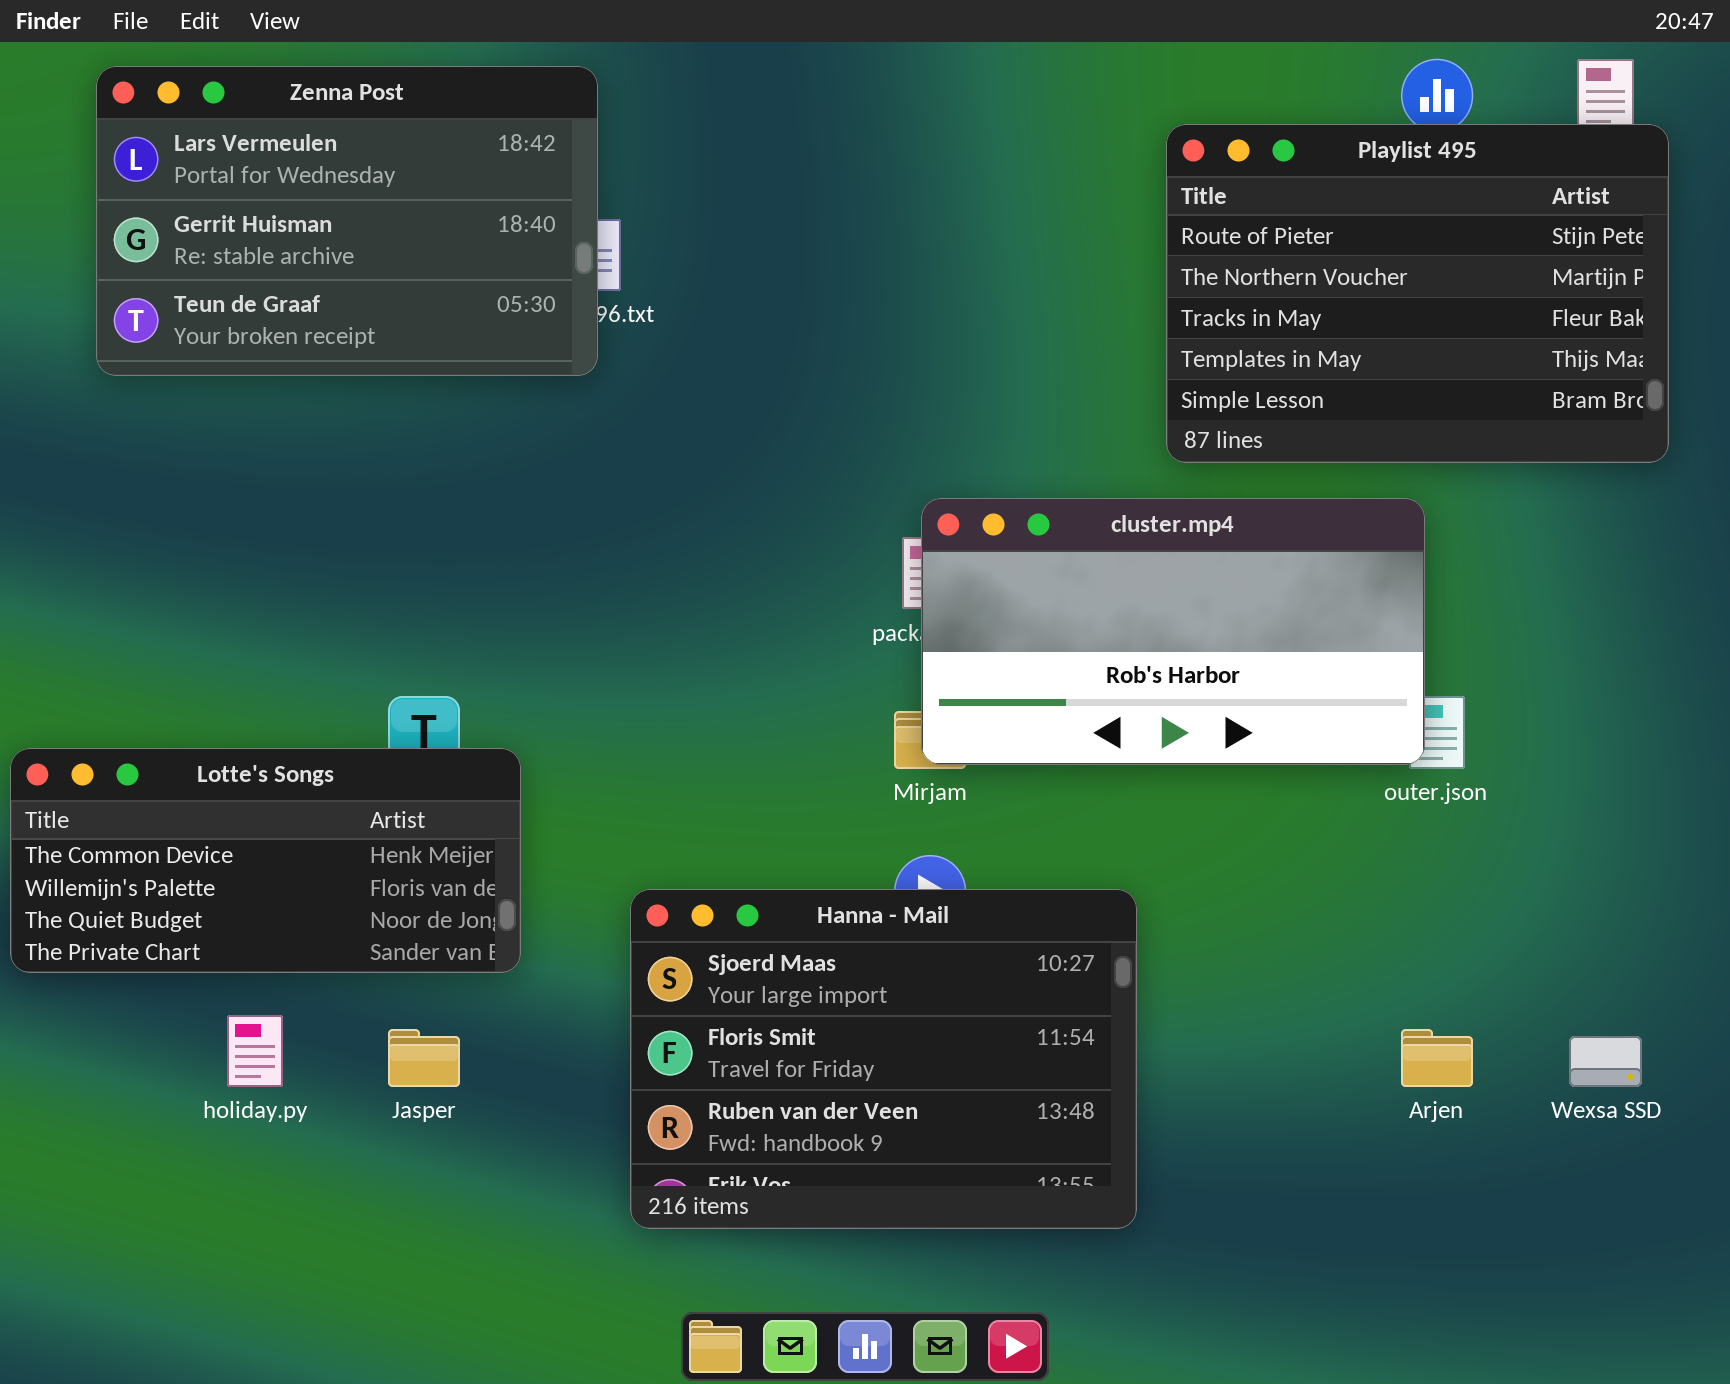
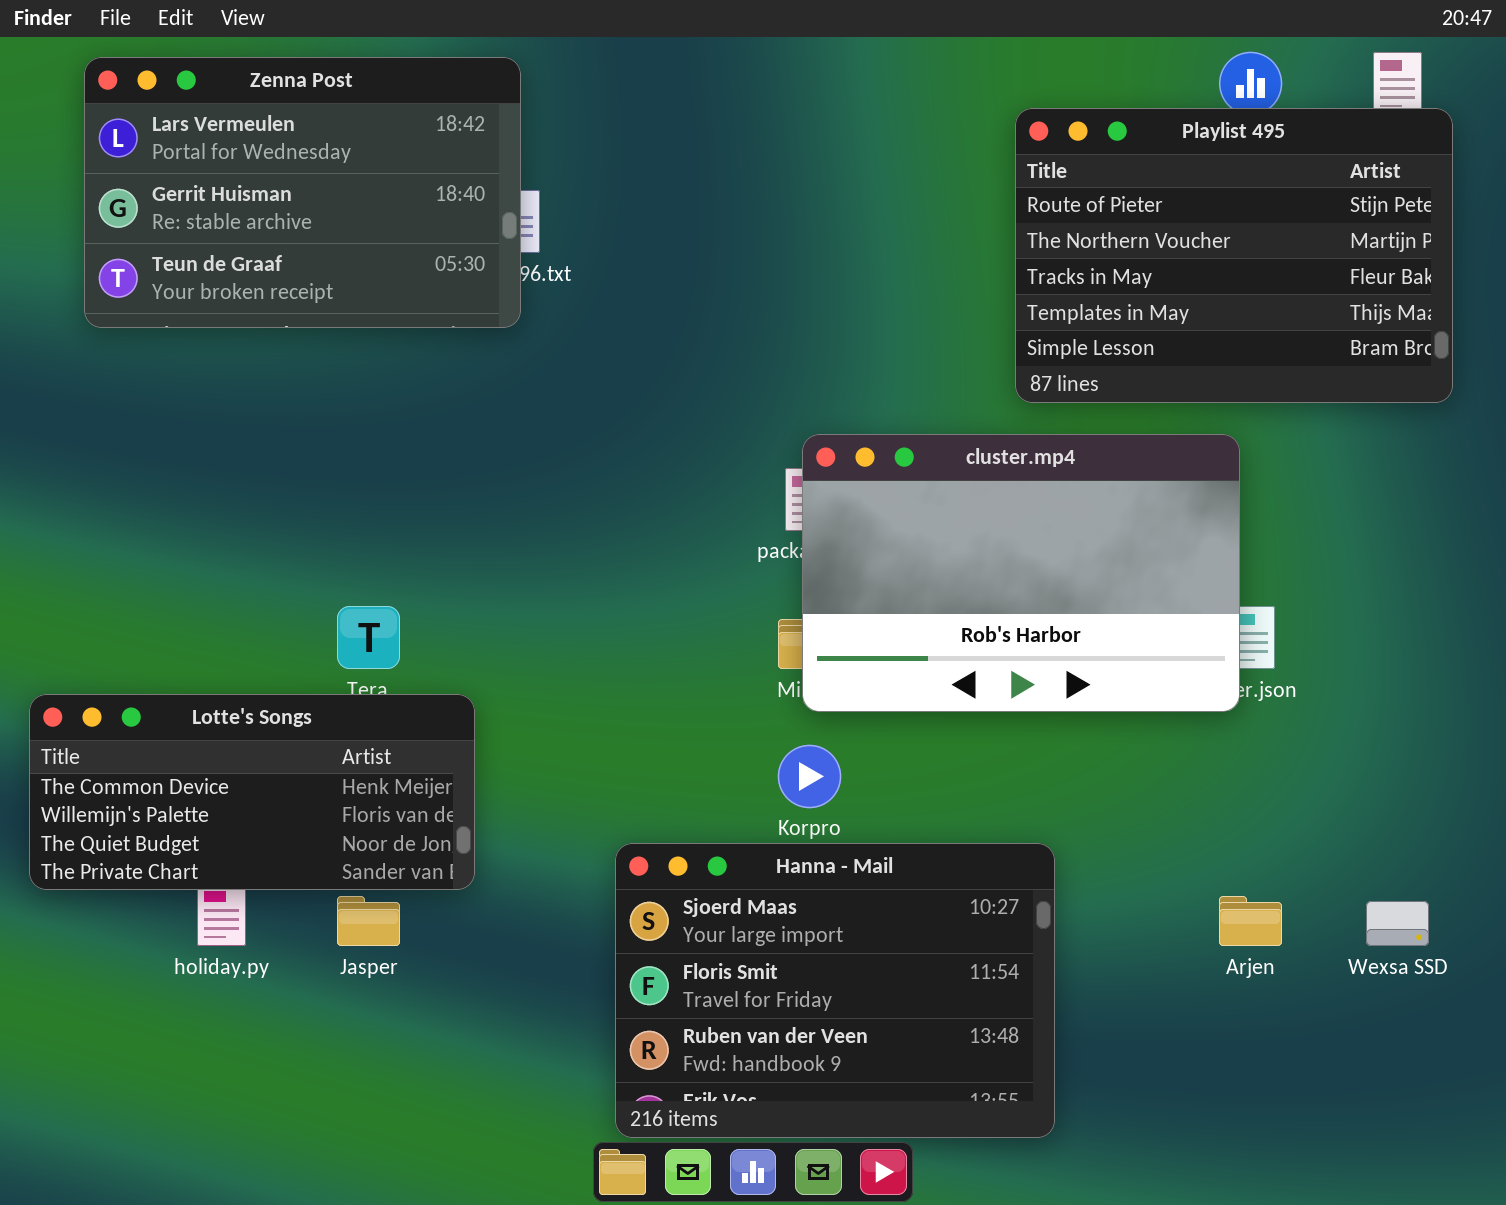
cluster.mp4: [921,498,1425,765] -> [802,434,1240,712], resized
Lotte's Songs: [10,748,521,973] -> [29,694,475,890], moved
Hanna - Mail: [630,889,1137,1229] -> [615,843,1055,1138], moved

